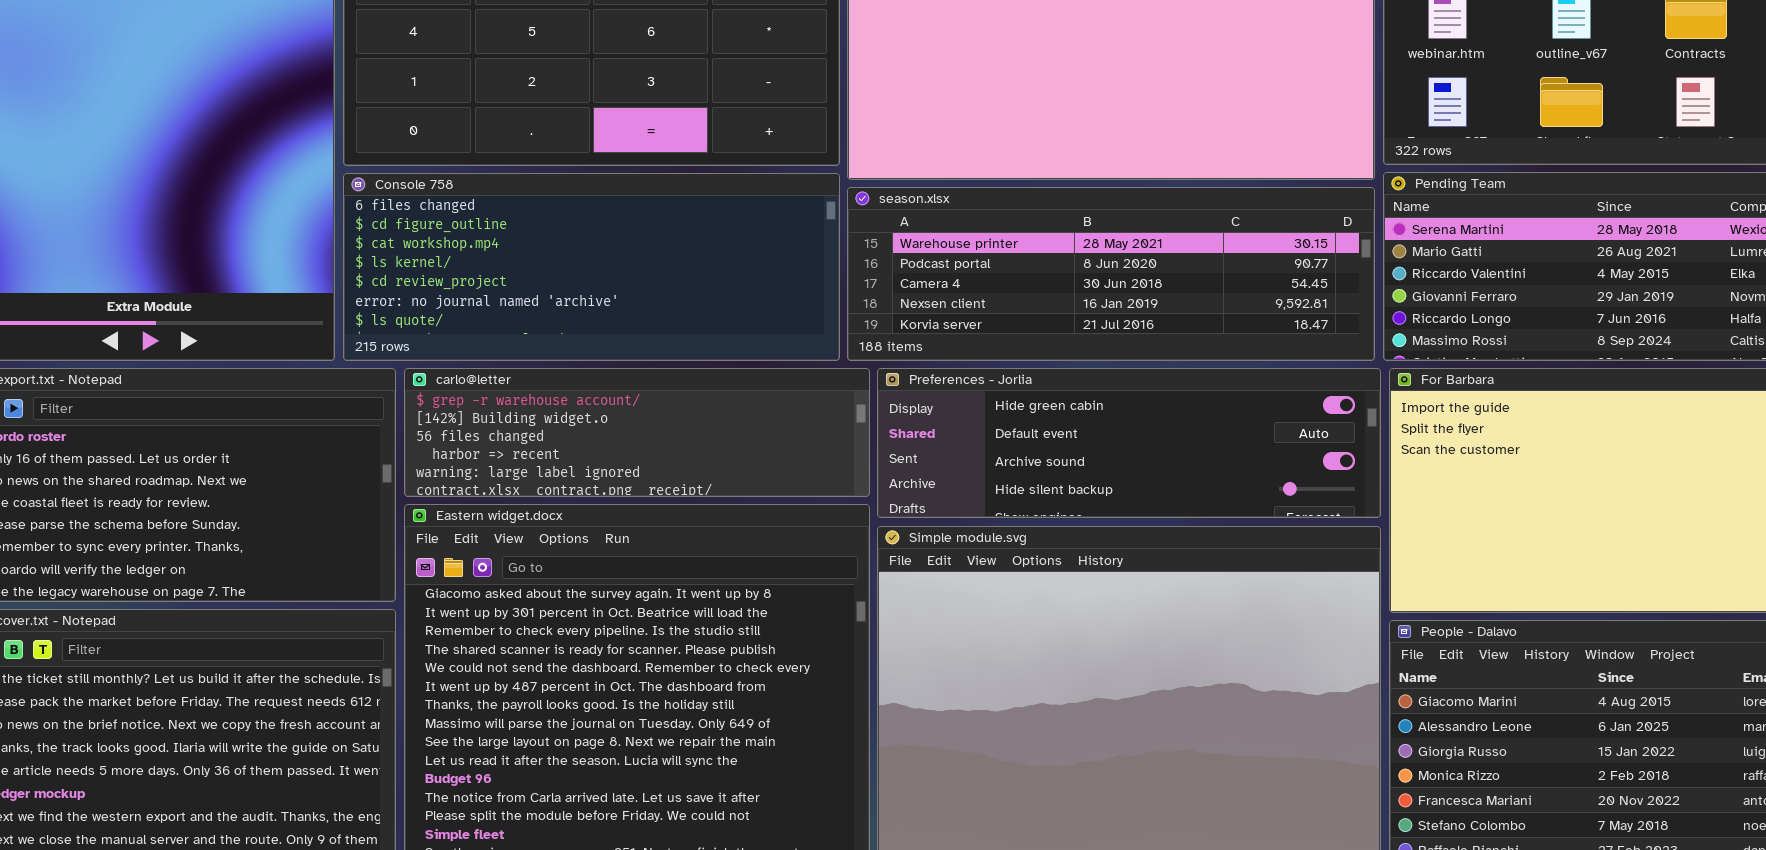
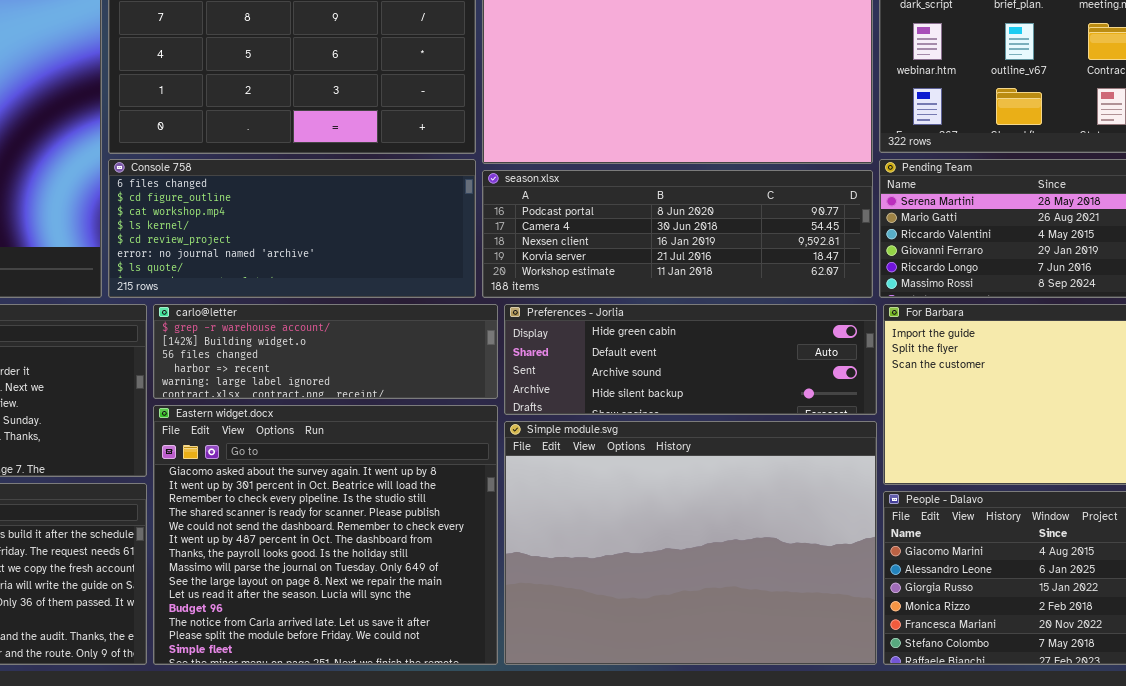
season.xlsx: [847,187,1375,361] -> [482,170,873,298], scrolled down 1 row

